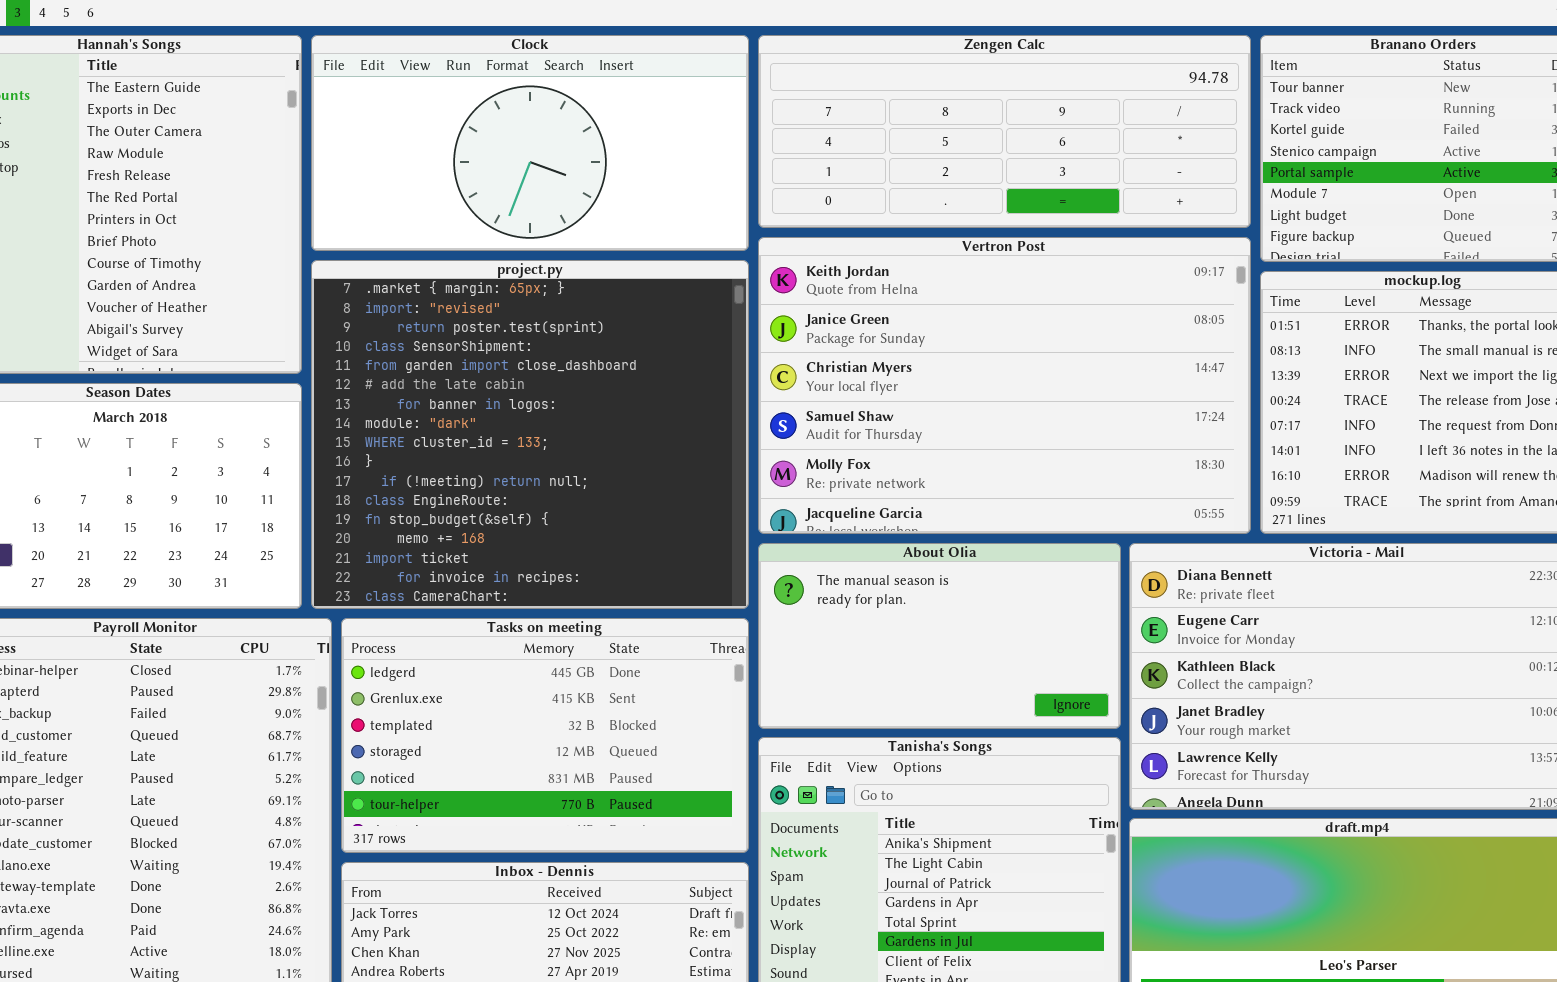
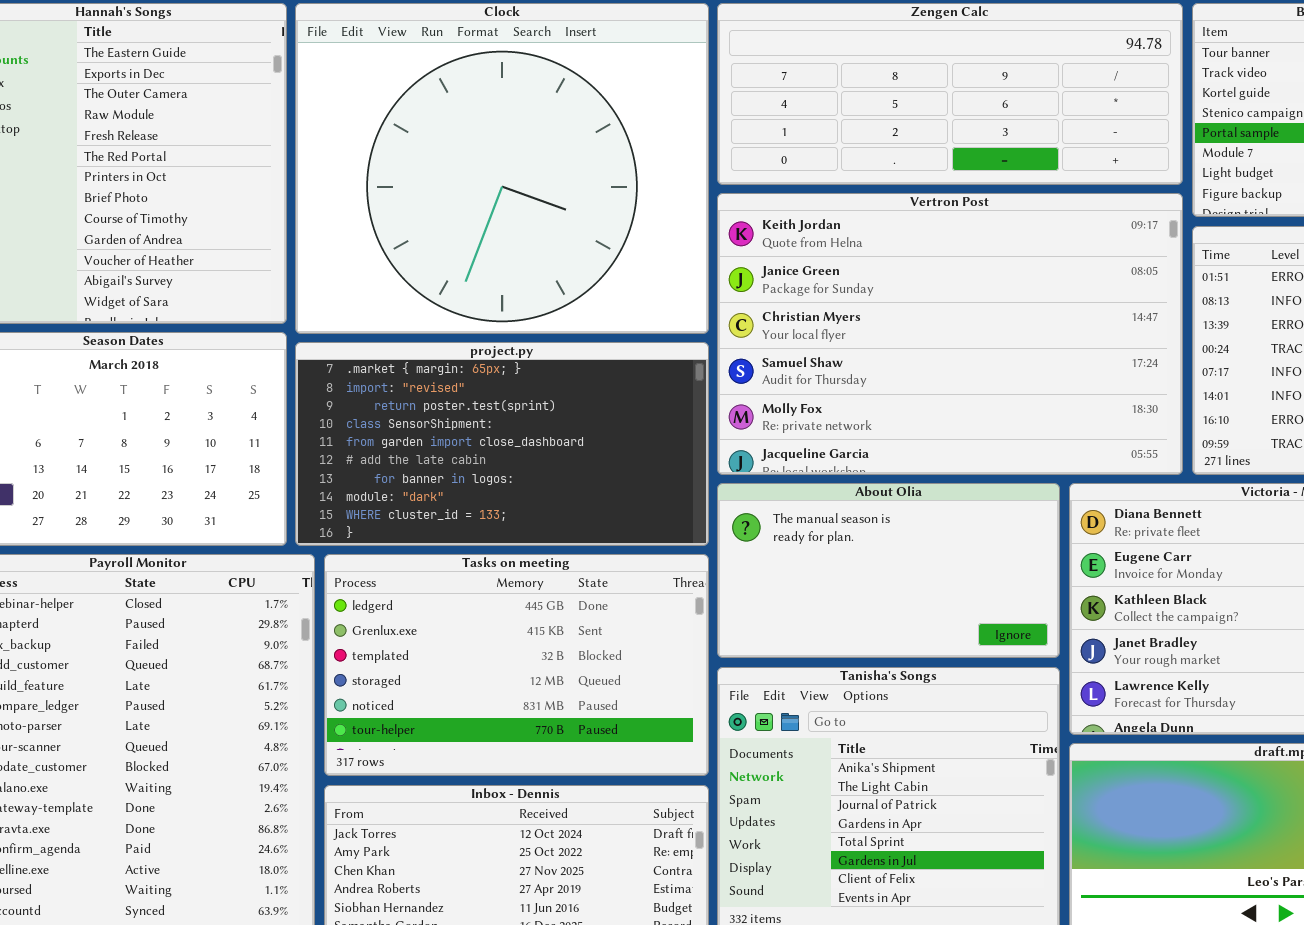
Clock: [311,35,749,251] -> [295,3,709,334], resized
project.py: [311,260,749,609] -> [295,342,709,546], resized

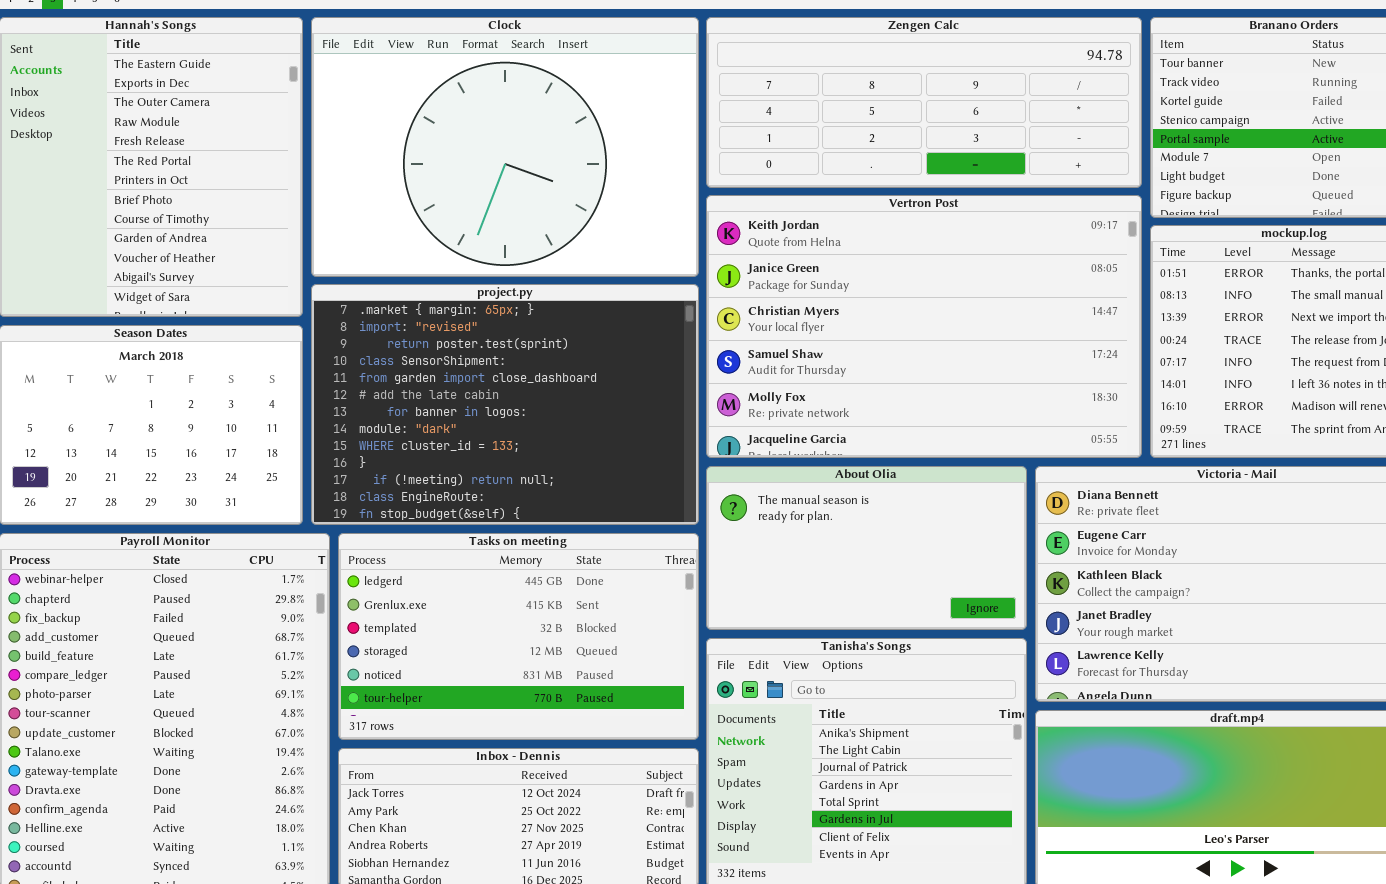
Clock: [295,3,709,334] -> [311,17,699,277], resized
project.py: [295,342,709,546] -> [311,284,699,525], resized

